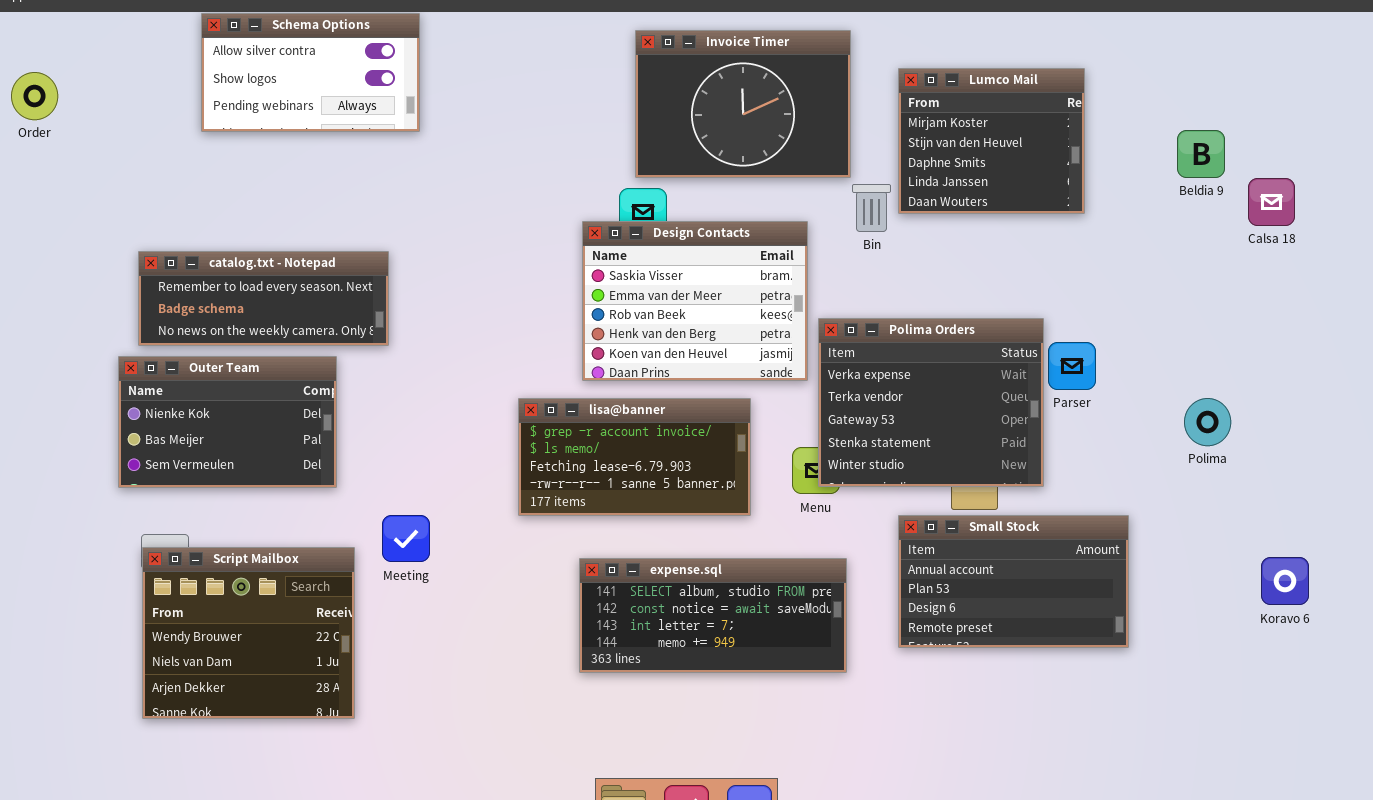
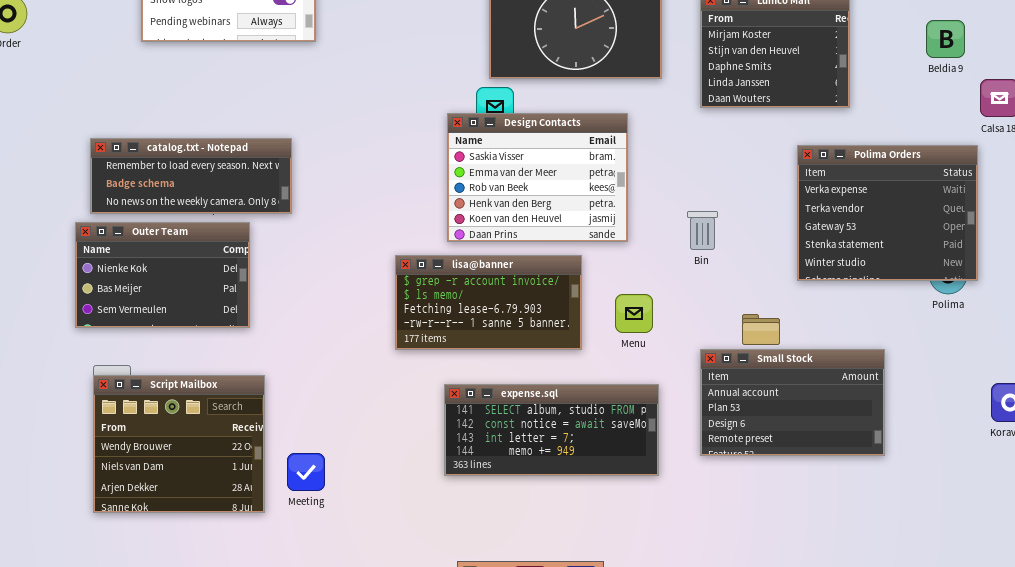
Beldia 9: [1177,130,1225,178] -> [926,20,965,58], moved
Bin: [852,184,891,232] -> [687,211,718,250], moved
Polima Orders: [818,318,1044,487] -> [797,145,978,281], moved
Meeting: [382,515,430,562] -> [287,453,325,491], moved

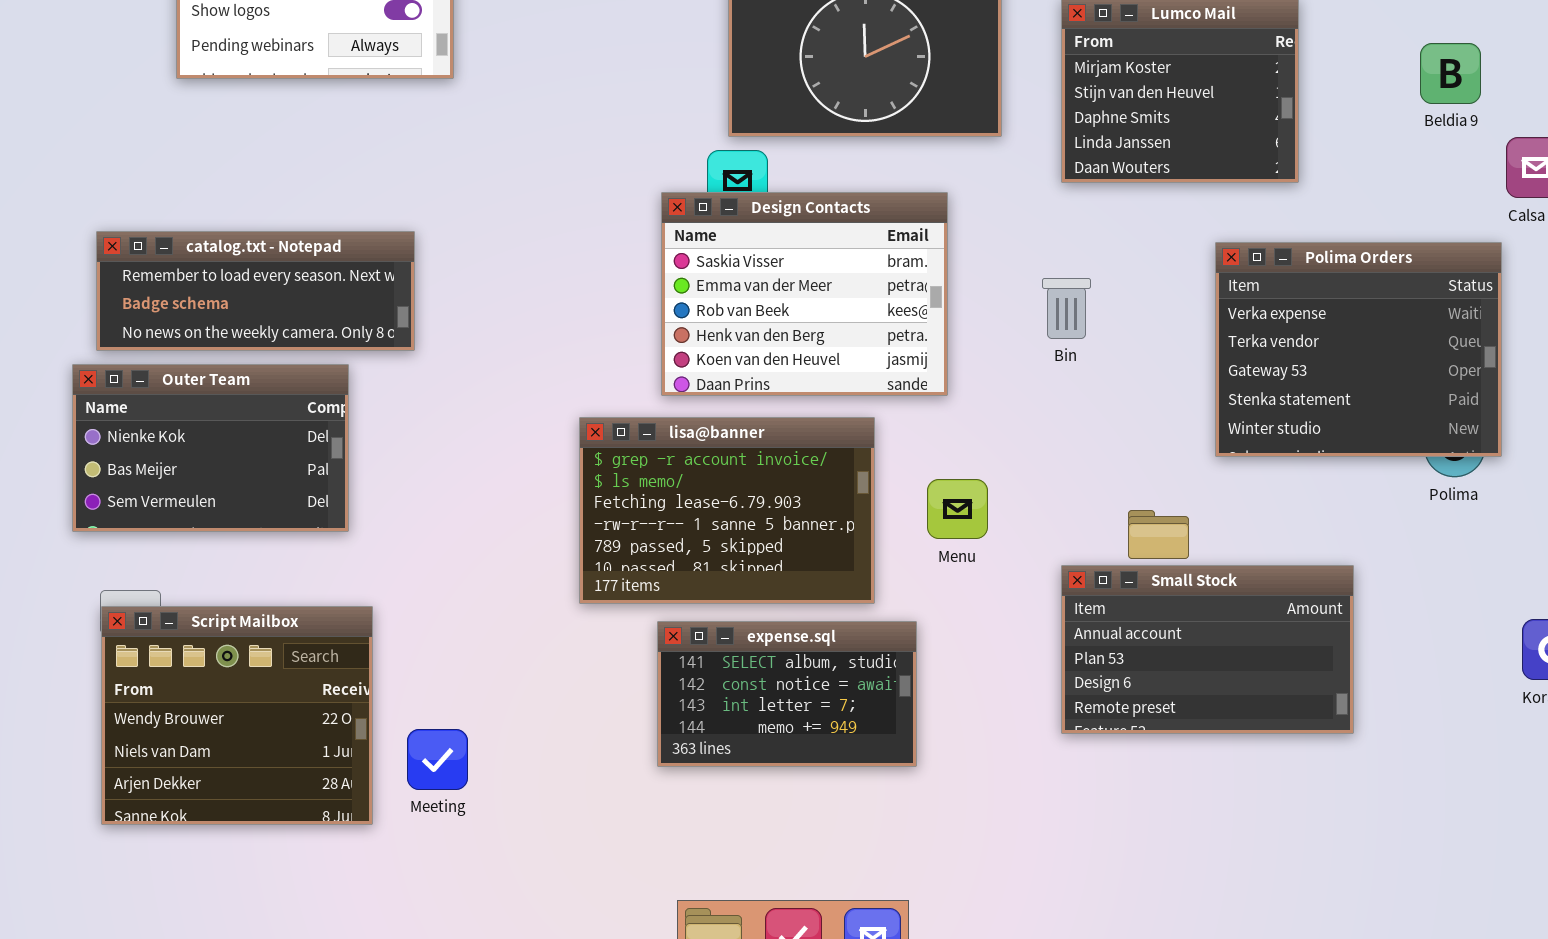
Bin: [687,211,718,250] -> [1042,278,1091,339], moved
lisa@banner: [395,255,582,350] -> [579,417,875,604], resized
expense.sql: [444,384,659,476] -> [657,621,917,767], resized

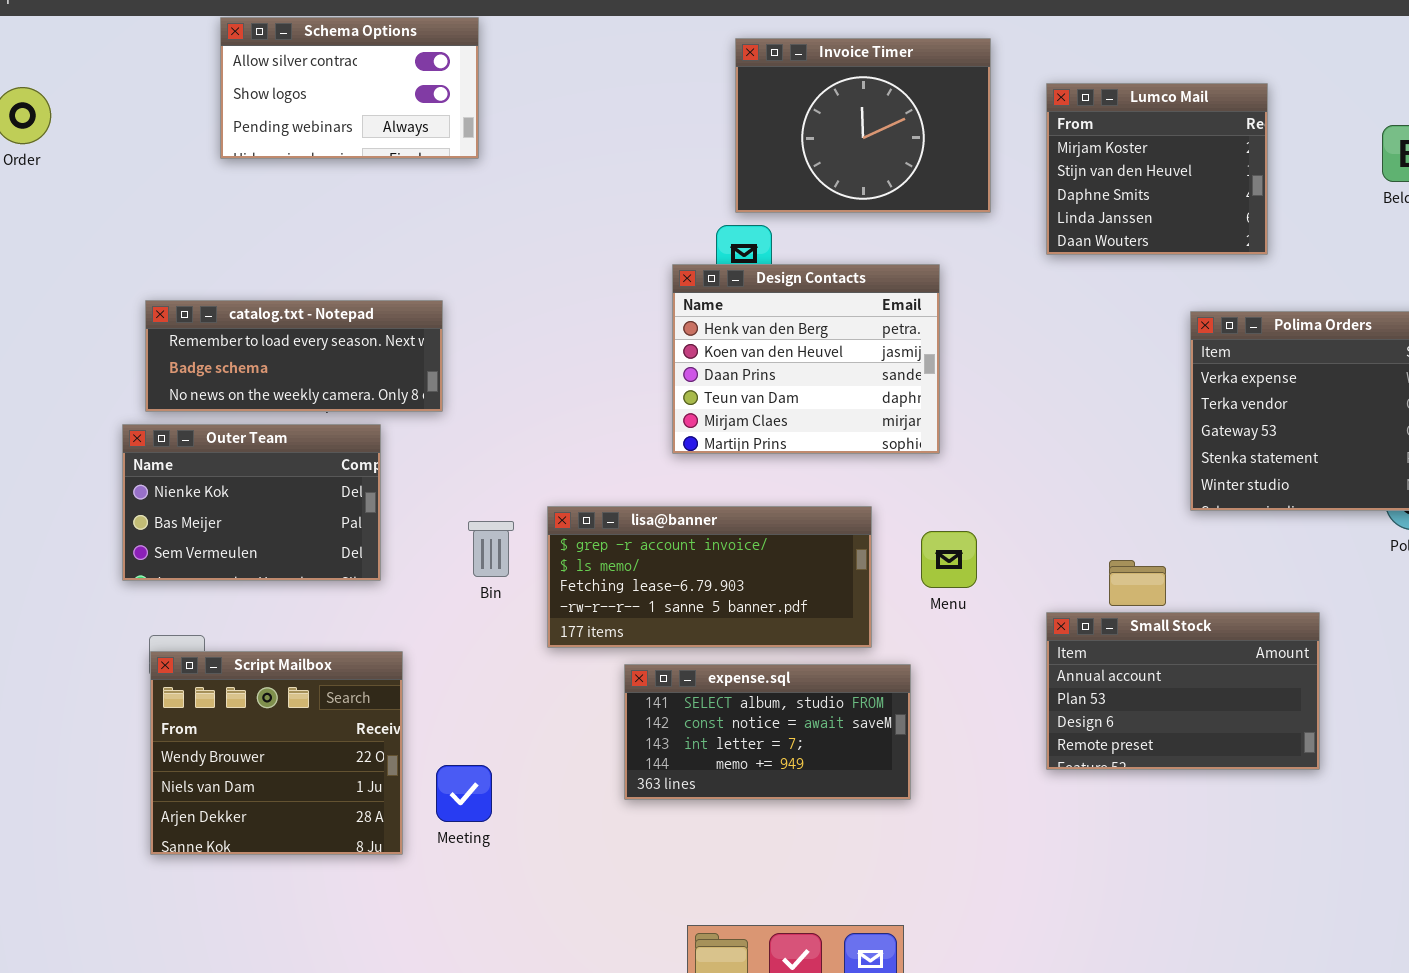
Design Contacts: [661,192,948,396] -> [672,264,940,454], scrolled down 3 rows
Bin: [1042,278,1091,339] -> [468,521,514,577], moved
lisa@banner: [579,417,875,604] -> [547,506,872,648], resized
expense.sql: [657,621,917,767] -> [624,664,911,800], resized

